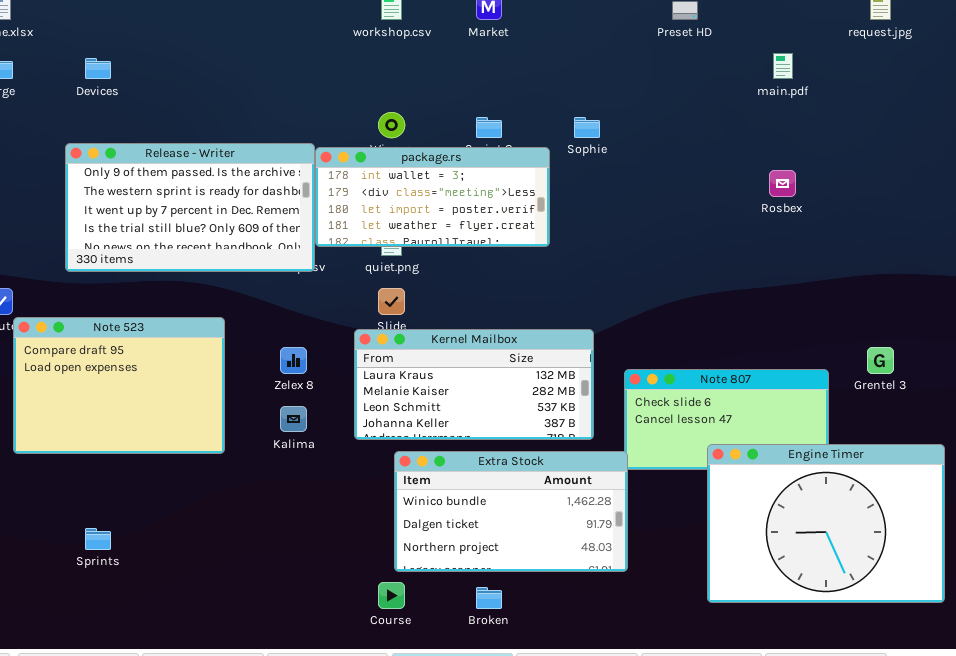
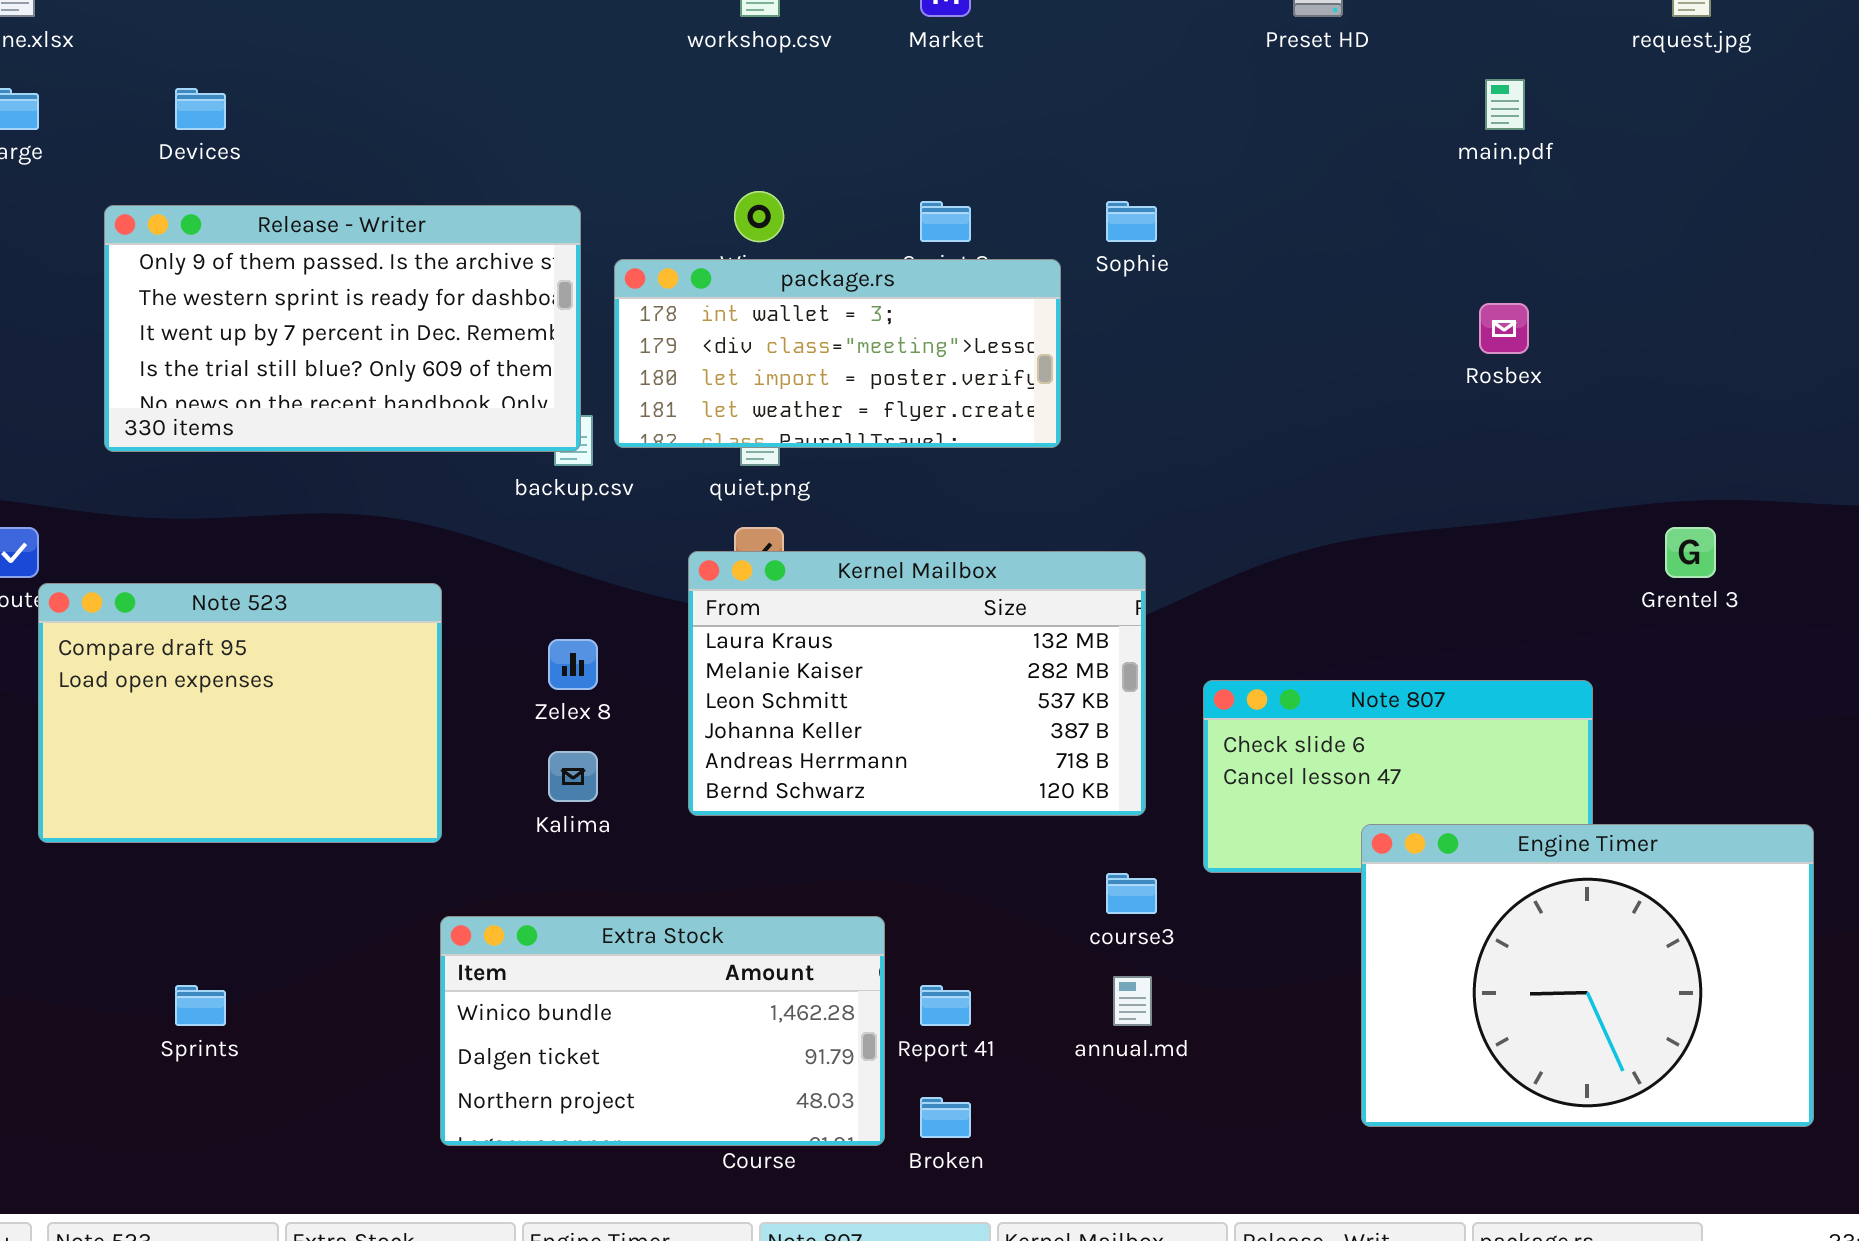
Release - Writer: [65,143,315,272] -> [104,205,581,452], moved
Kernel Mailbox: [354,329,594,440] -> [688,551,1146,816], resized
Grentel 3: [867,347,894,374] -> [1665,527,1716,578], moved
Extra Stock: [394,451,628,572] -> [440,916,885,1146], moved

